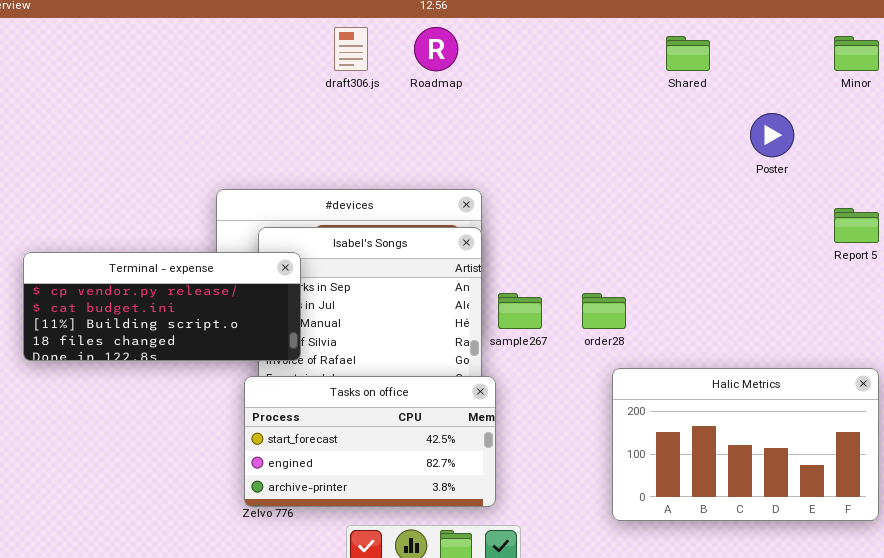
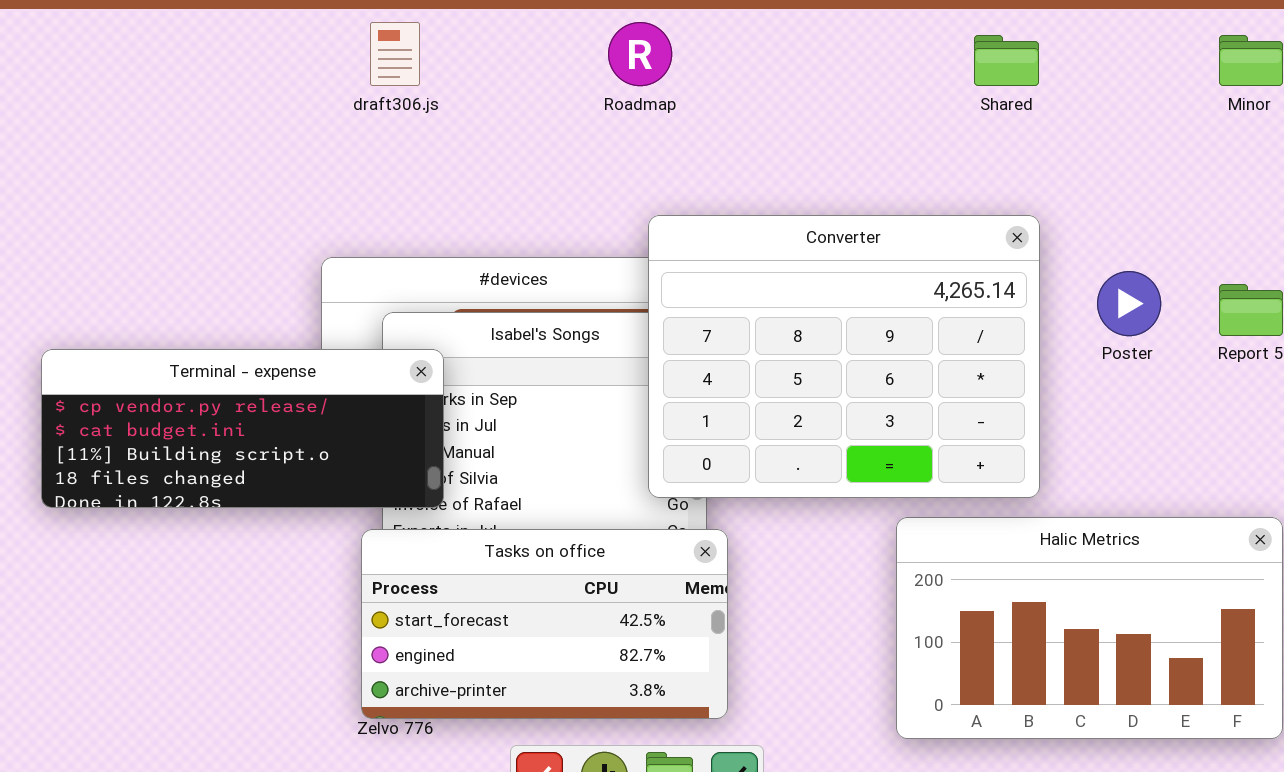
draft306.js: [334,27,368,71] -> [370,22,420,86], moved
Poster: [750,113,794,157] -> [1097,271,1161,336], moved
Converter: none -> [648,215,1040,498], opened

